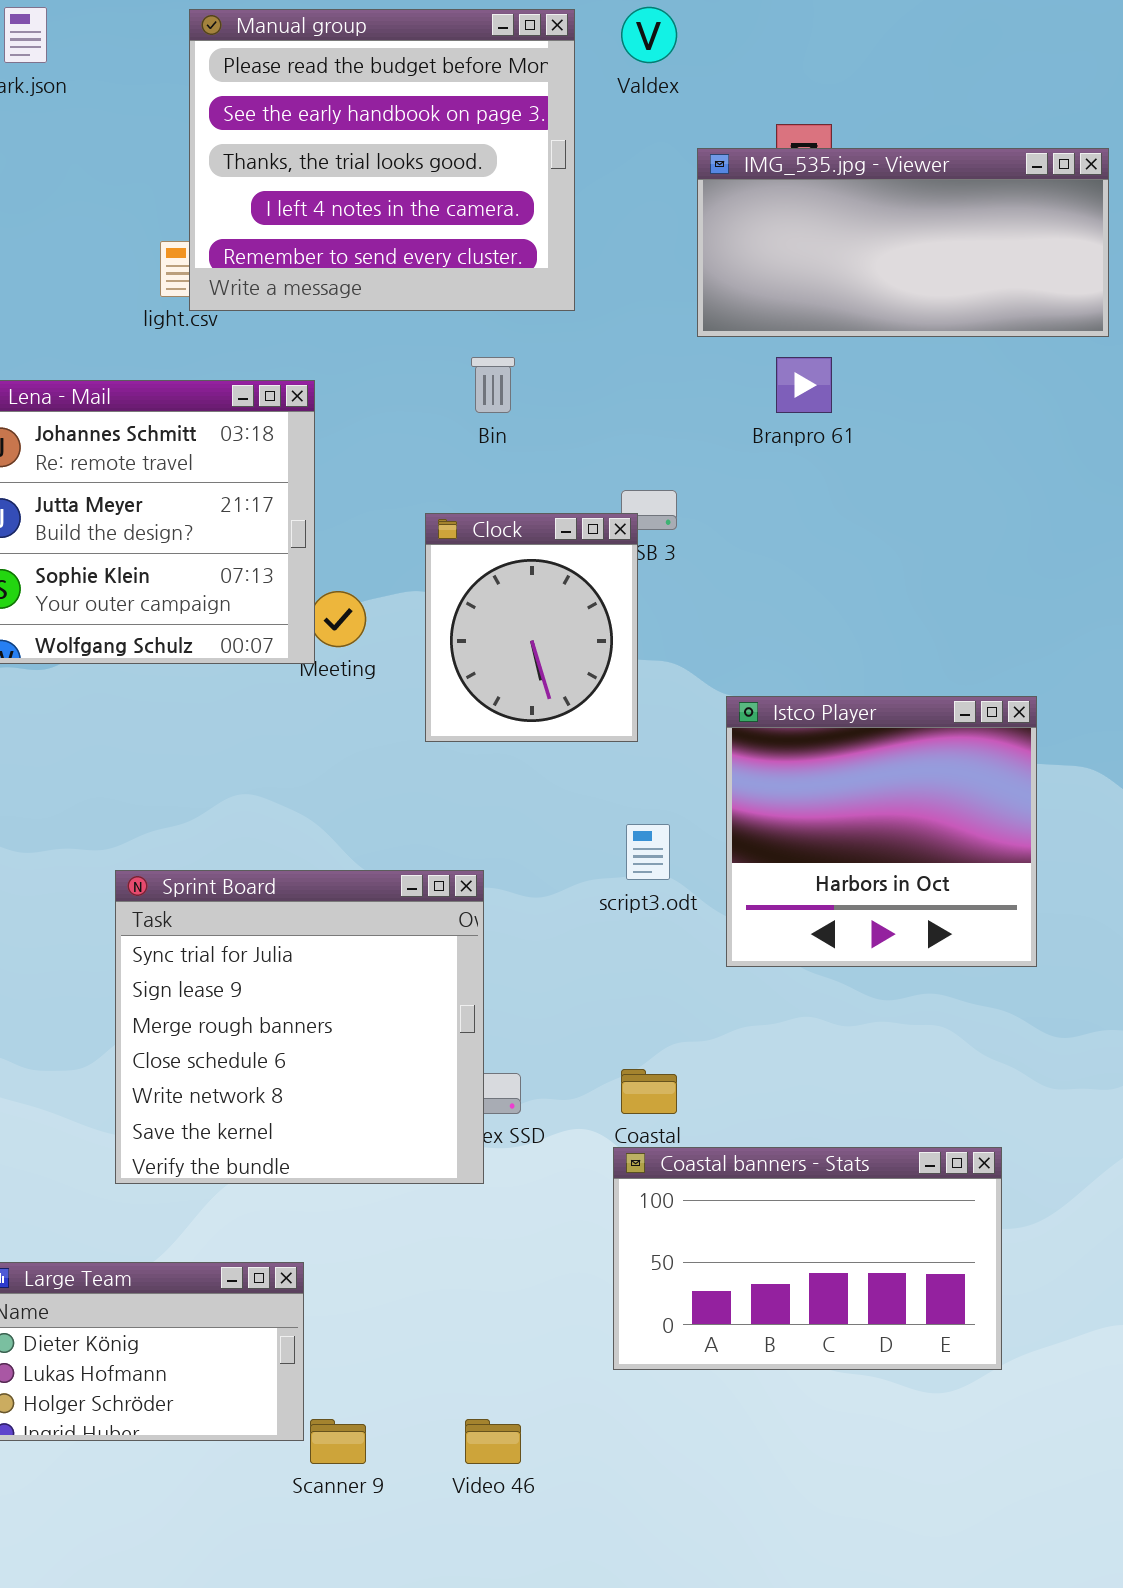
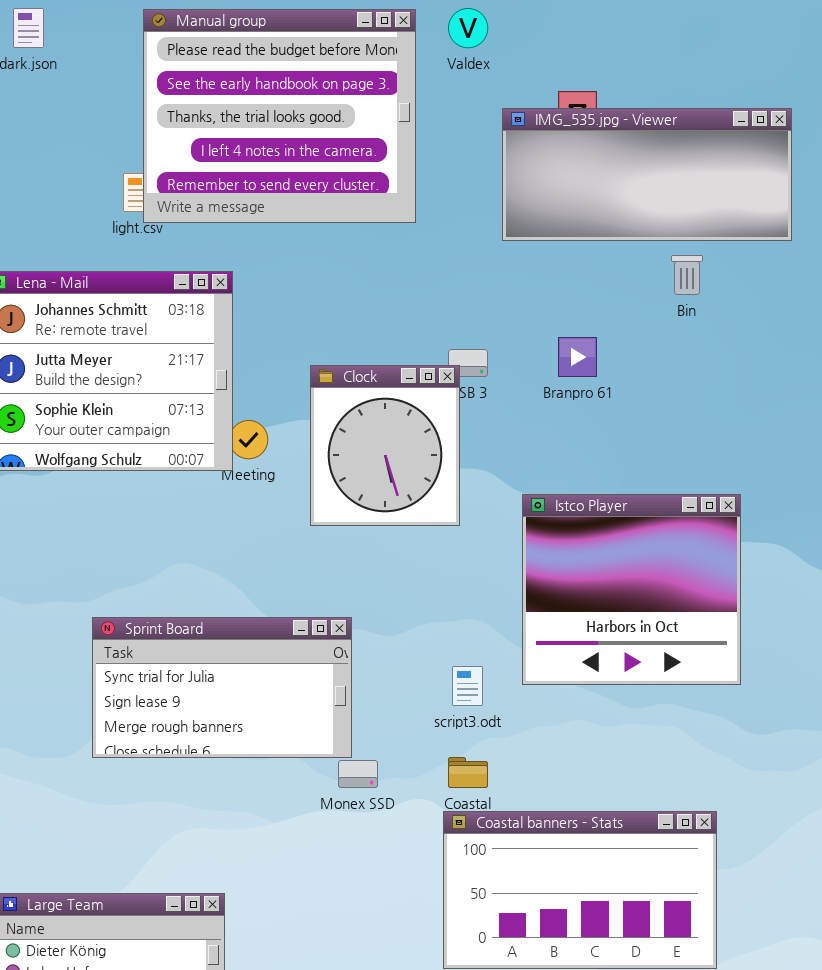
Bin: [471,357,515,413] -> [671,255,703,295], moved
Branpro 61: [776,357,832,413] -> [558,337,597,377], moved
script3.odt: [626,824,670,880] -> [452,666,483,706], moved
Sprint Board: [115,870,484,1184] -> [92,617,352,758], resized

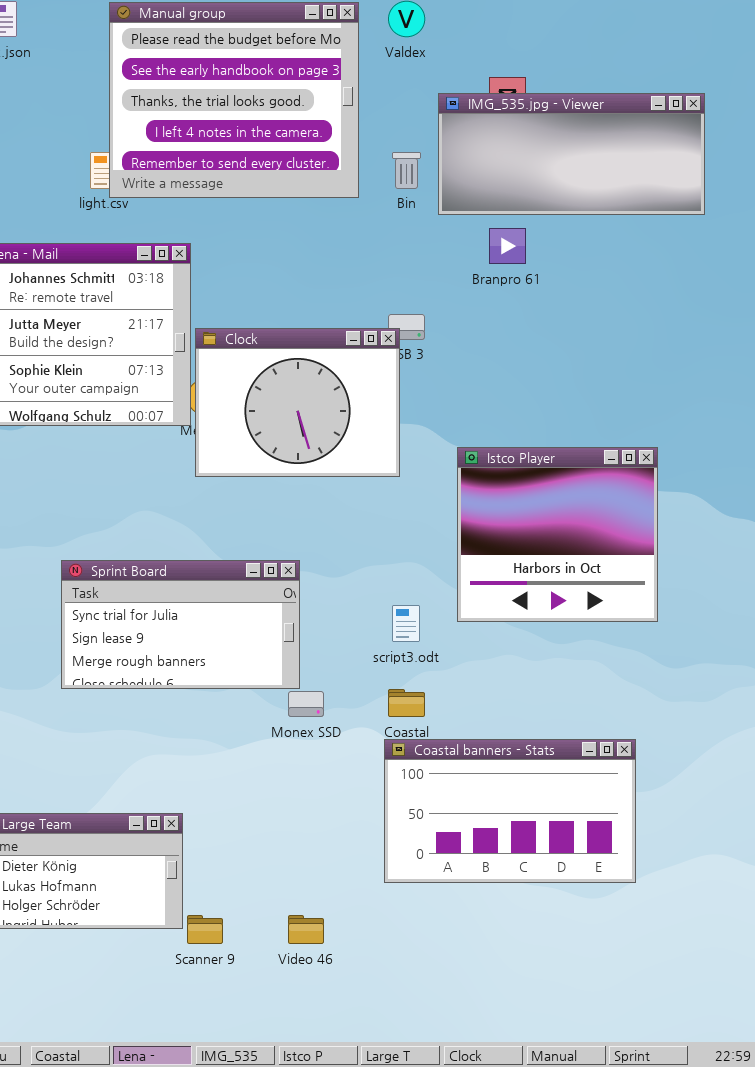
Bin: [671,255,703,295] -> [392,152,421,189], moved
Branpro 61: [558,337,597,377] -> [489,228,526,264], moved
Clock: [310,365,460,526] -> [195,328,400,477], resized

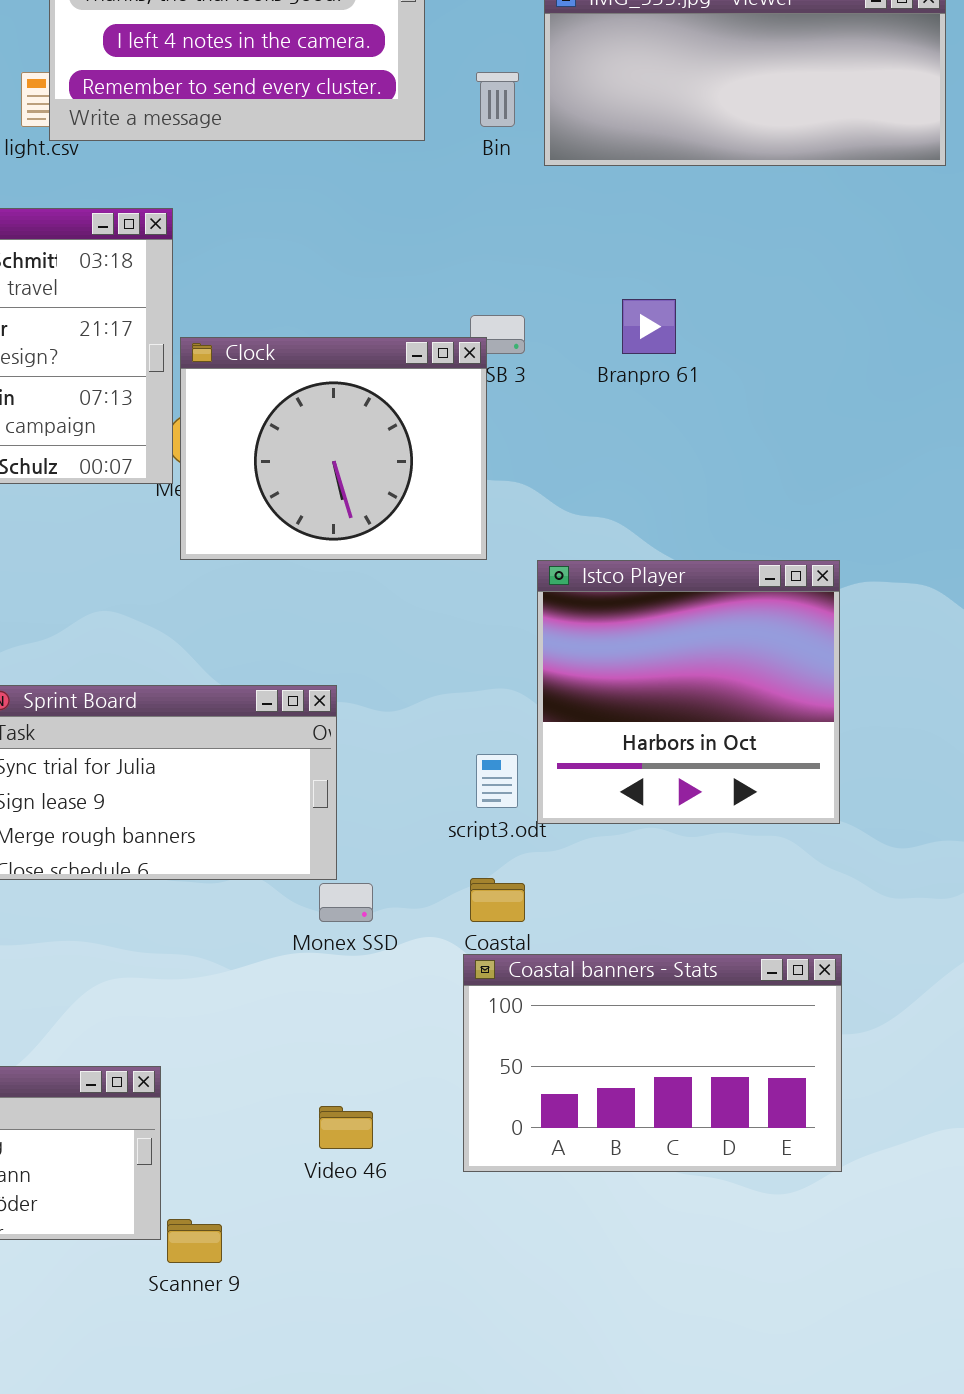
Branpro 61: [489,228,526,264] -> [622,299,676,354], moved
Istco Player: [457,447,658,622] -> [537,560,840,824], moved
Video 46: [288,915,324,944] -> [319,1106,373,1149], moved

